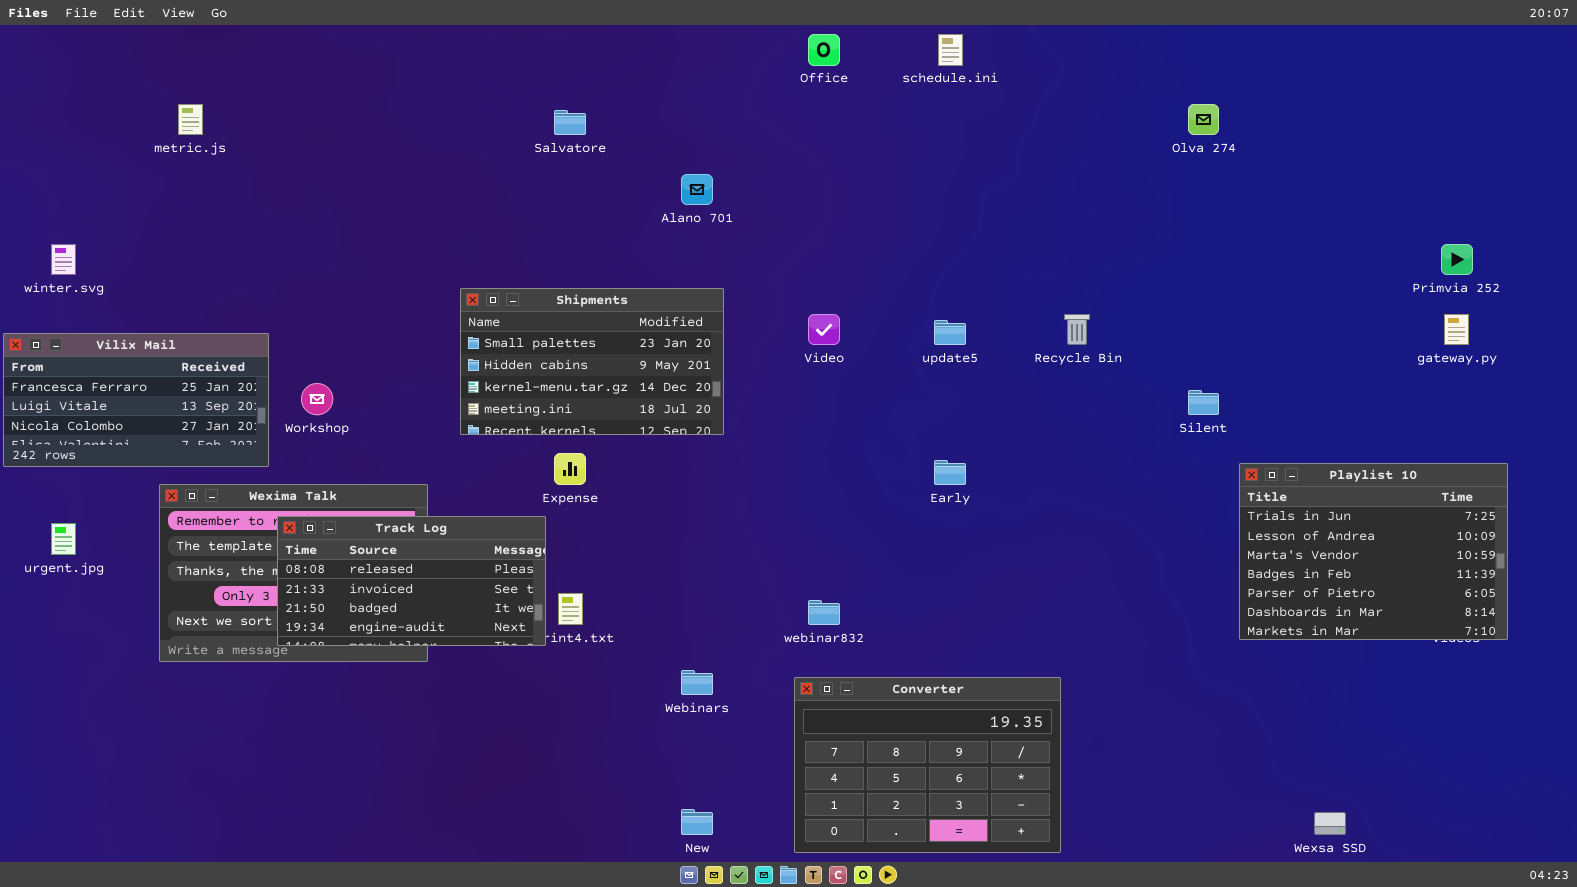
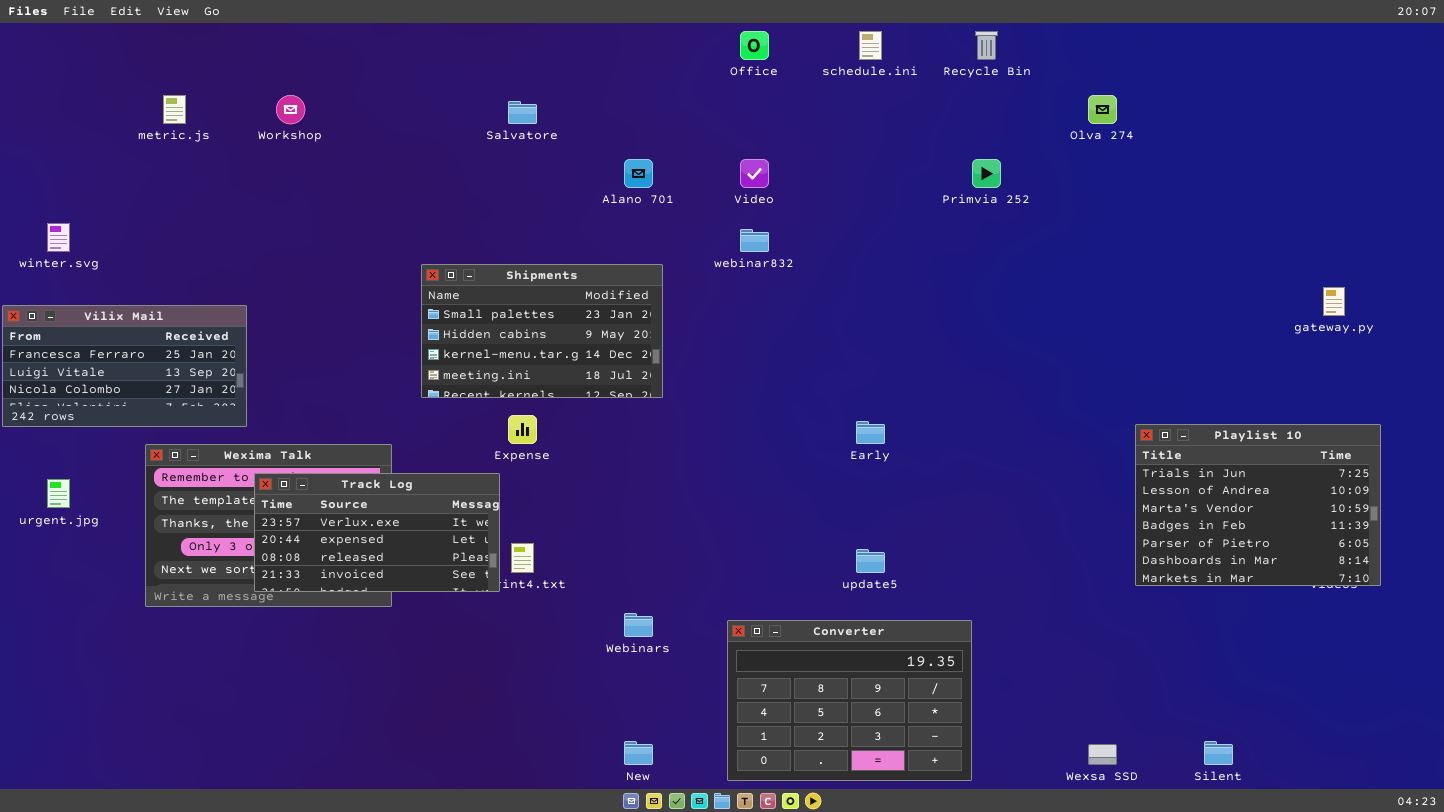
Primvia 252: [1441,244,1473,275] -> [972,159,1001,188], moved
Video: [808,314,840,345] -> [740,159,769,188], moved
Recycle Bin: [1064,314,1090,345] -> [975,31,998,60], moved
update5: [934,320,966,345] -> [856,549,885,573], moved
Workshop: [301,383,333,415] -> [276,95,305,124], moved
Silent: [1188,390,1219,415] -> [1204,741,1233,765], moved
Track Log: [277,516,546,646] -> [254,473,500,592], scrolled up 2 rows
webinar832: [808,600,840,625] -> [740,229,769,252], moved
Wexsa SSD: [1314,812,1346,835] -> [1088,744,1117,765], moved

